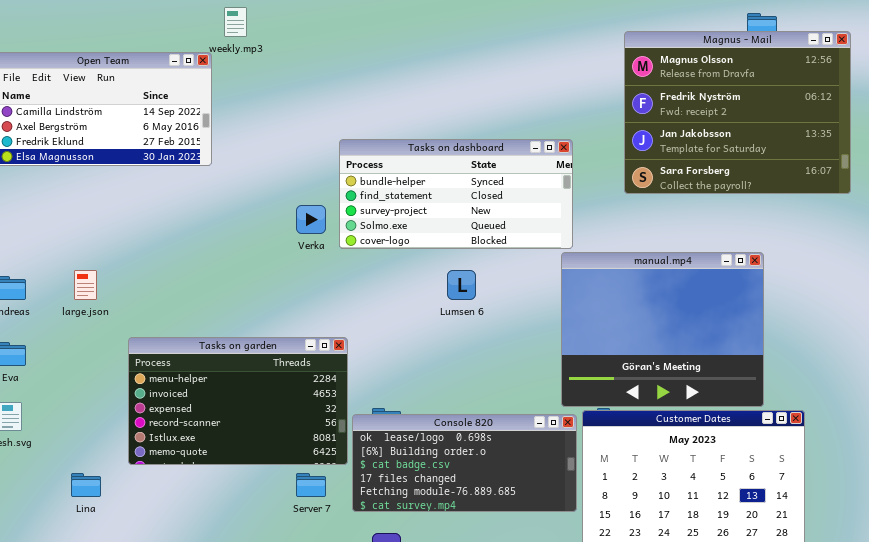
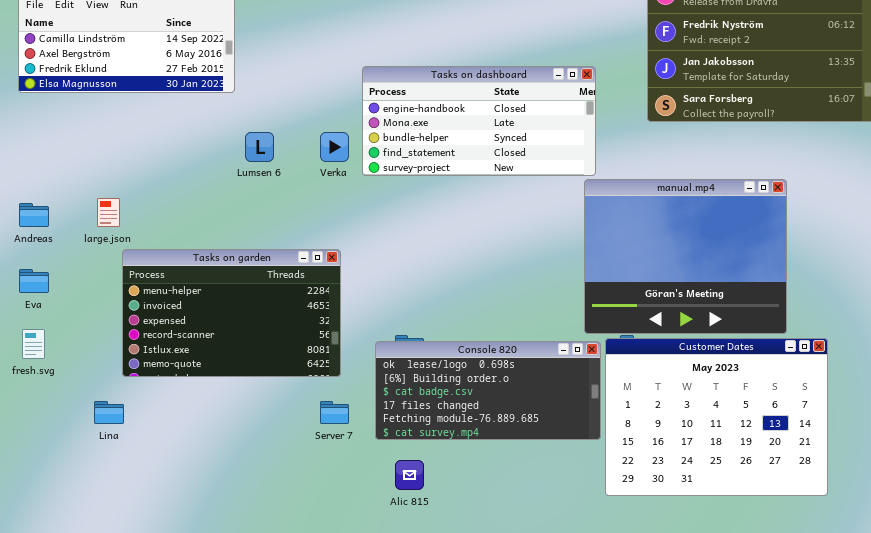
Tasks on dashboard: [339,139,573,249] -> [362,66,596,176], scrolled up 2 rows
Lumsen 6: [447,270,476,300] -> [245,132,274,162], moved
Tasks on garden: [128,337,348,465] -> [122,249,341,377], moved

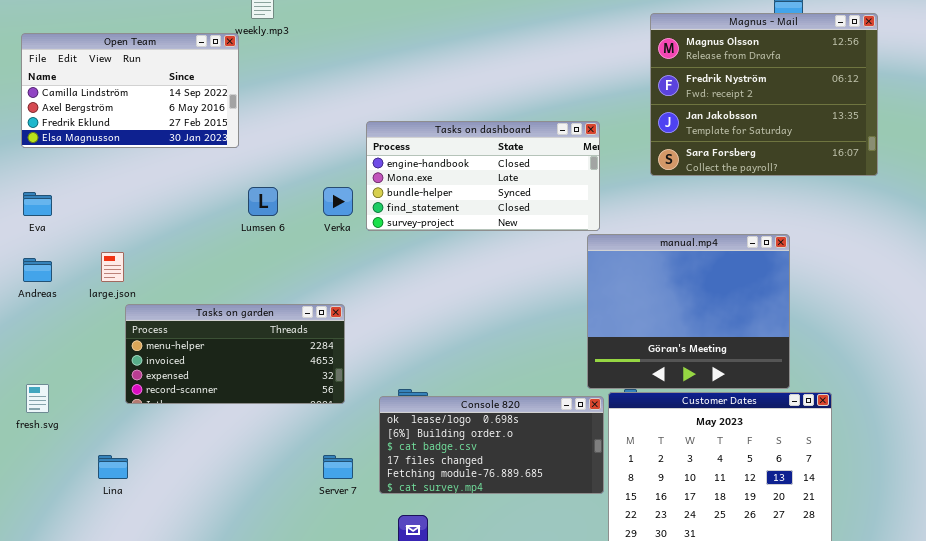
Tasks on garden: [122,249,341,377] -> [125,304,345,404], resized
Eva: [19,269,49,293] -> [23,192,52,216], moved

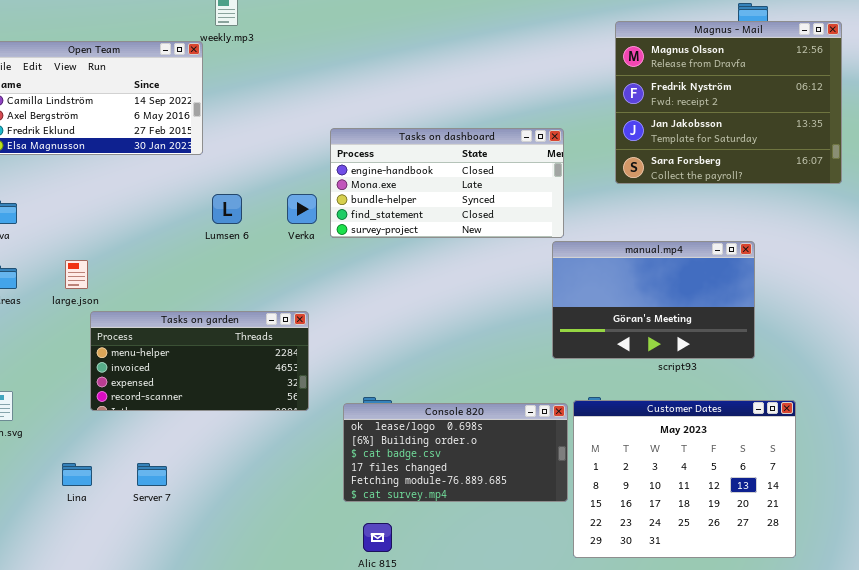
manual.mp4: [587,234,790,389] -> [552,241,755,359], resized
Server 7: [323,455,353,479] -> [137,463,167,486], moved

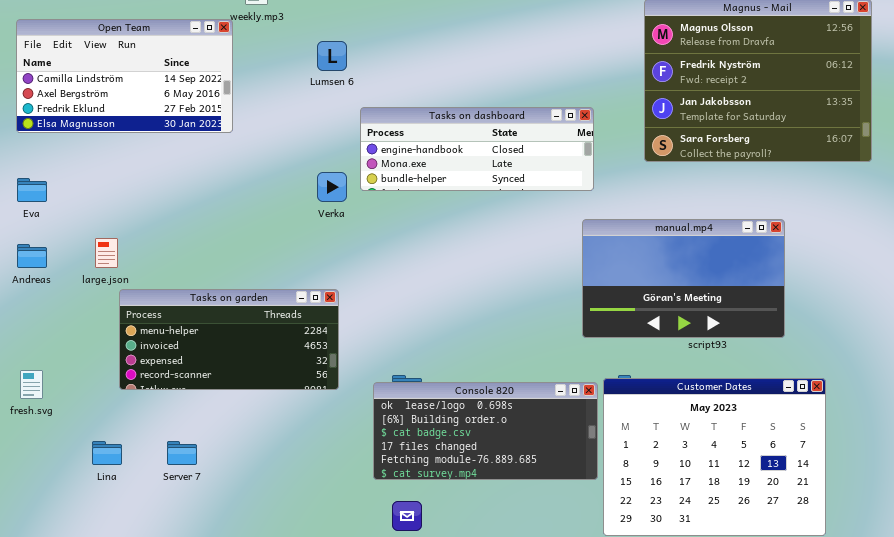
Tasks on dashboard: [330,128,564,238] -> [360,107,594,191], resized
Lumsen 6: [212,194,242,224] -> [317,41,347,71], moved

